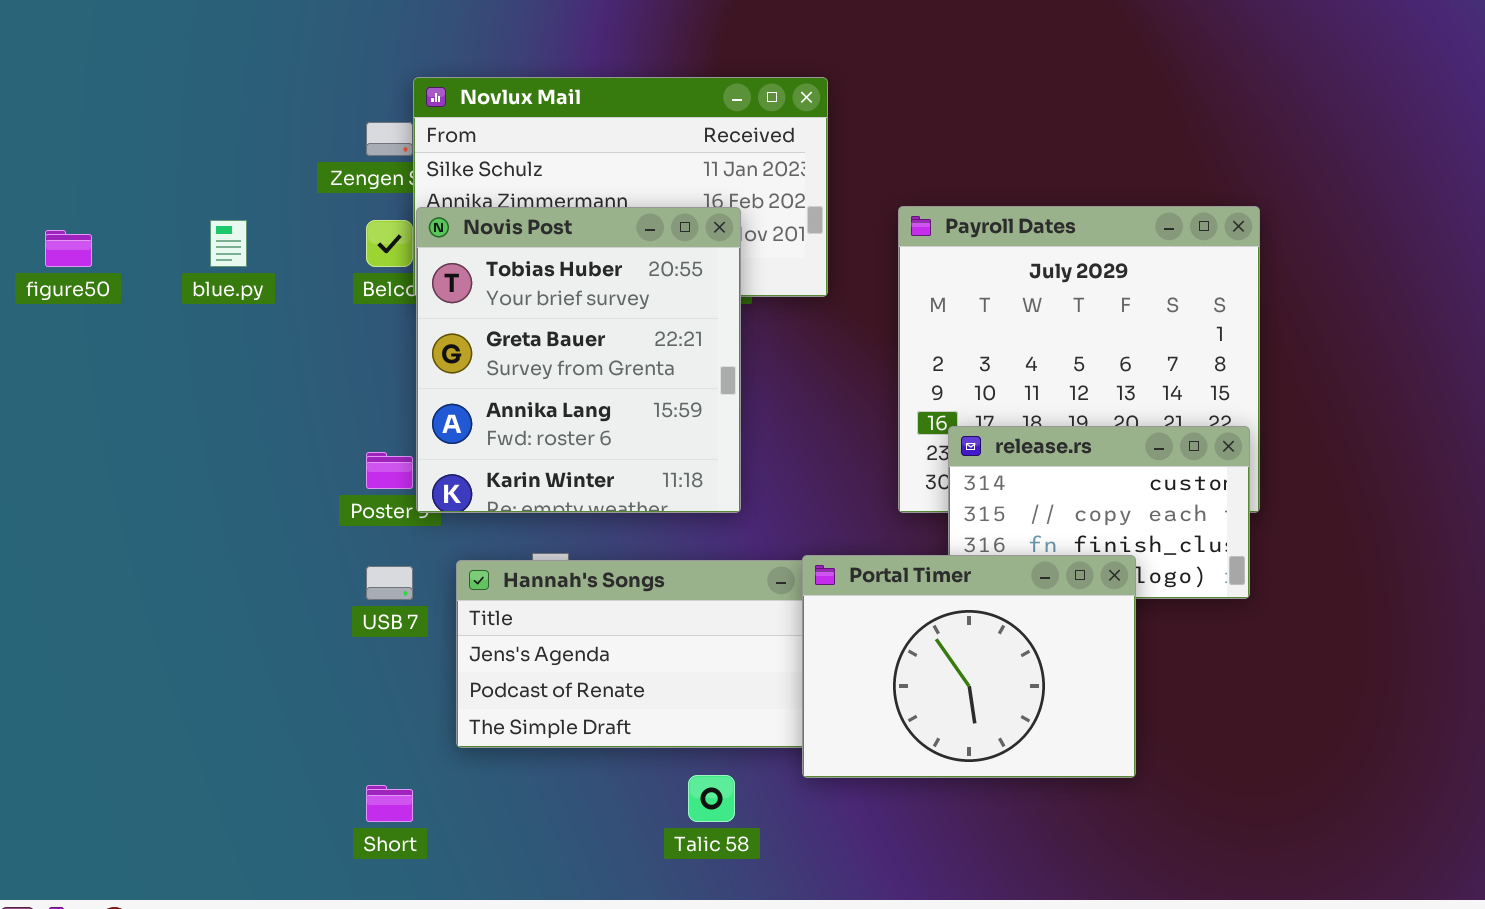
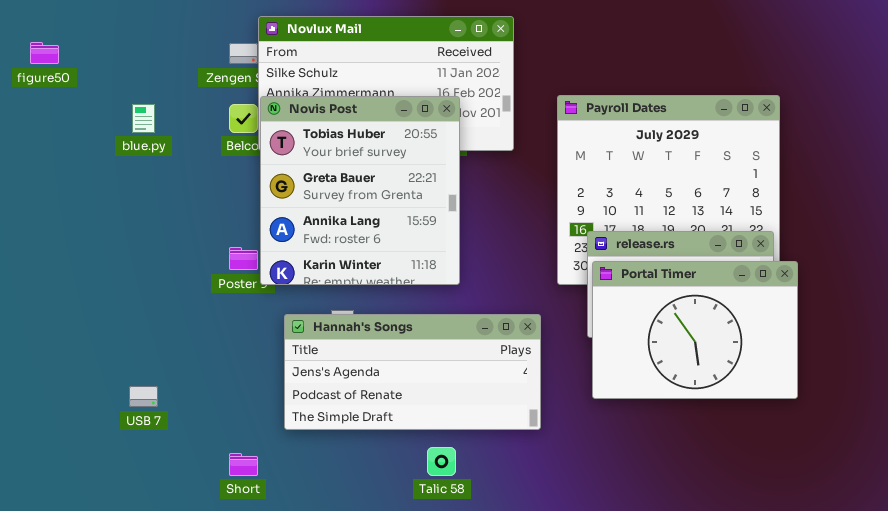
figure50: [45,230,92,267] -> [30,42,59,64], moved
Portal Timer: [802,555,1136,778] -> [592,261,798,399], moved
USB 7: [366,566,413,600] -> [129,386,158,407], moved

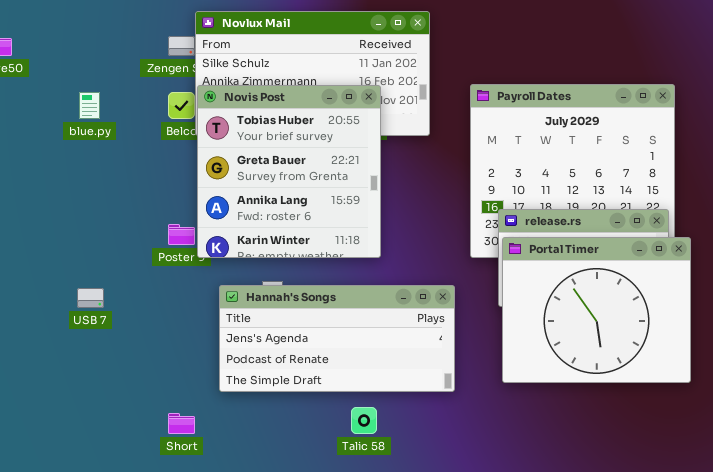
Portal Timer: [592,261,798,399] -> [502,237,691,383], resized
USB 7: [129,386,158,407] -> [77,288,104,308], moved

